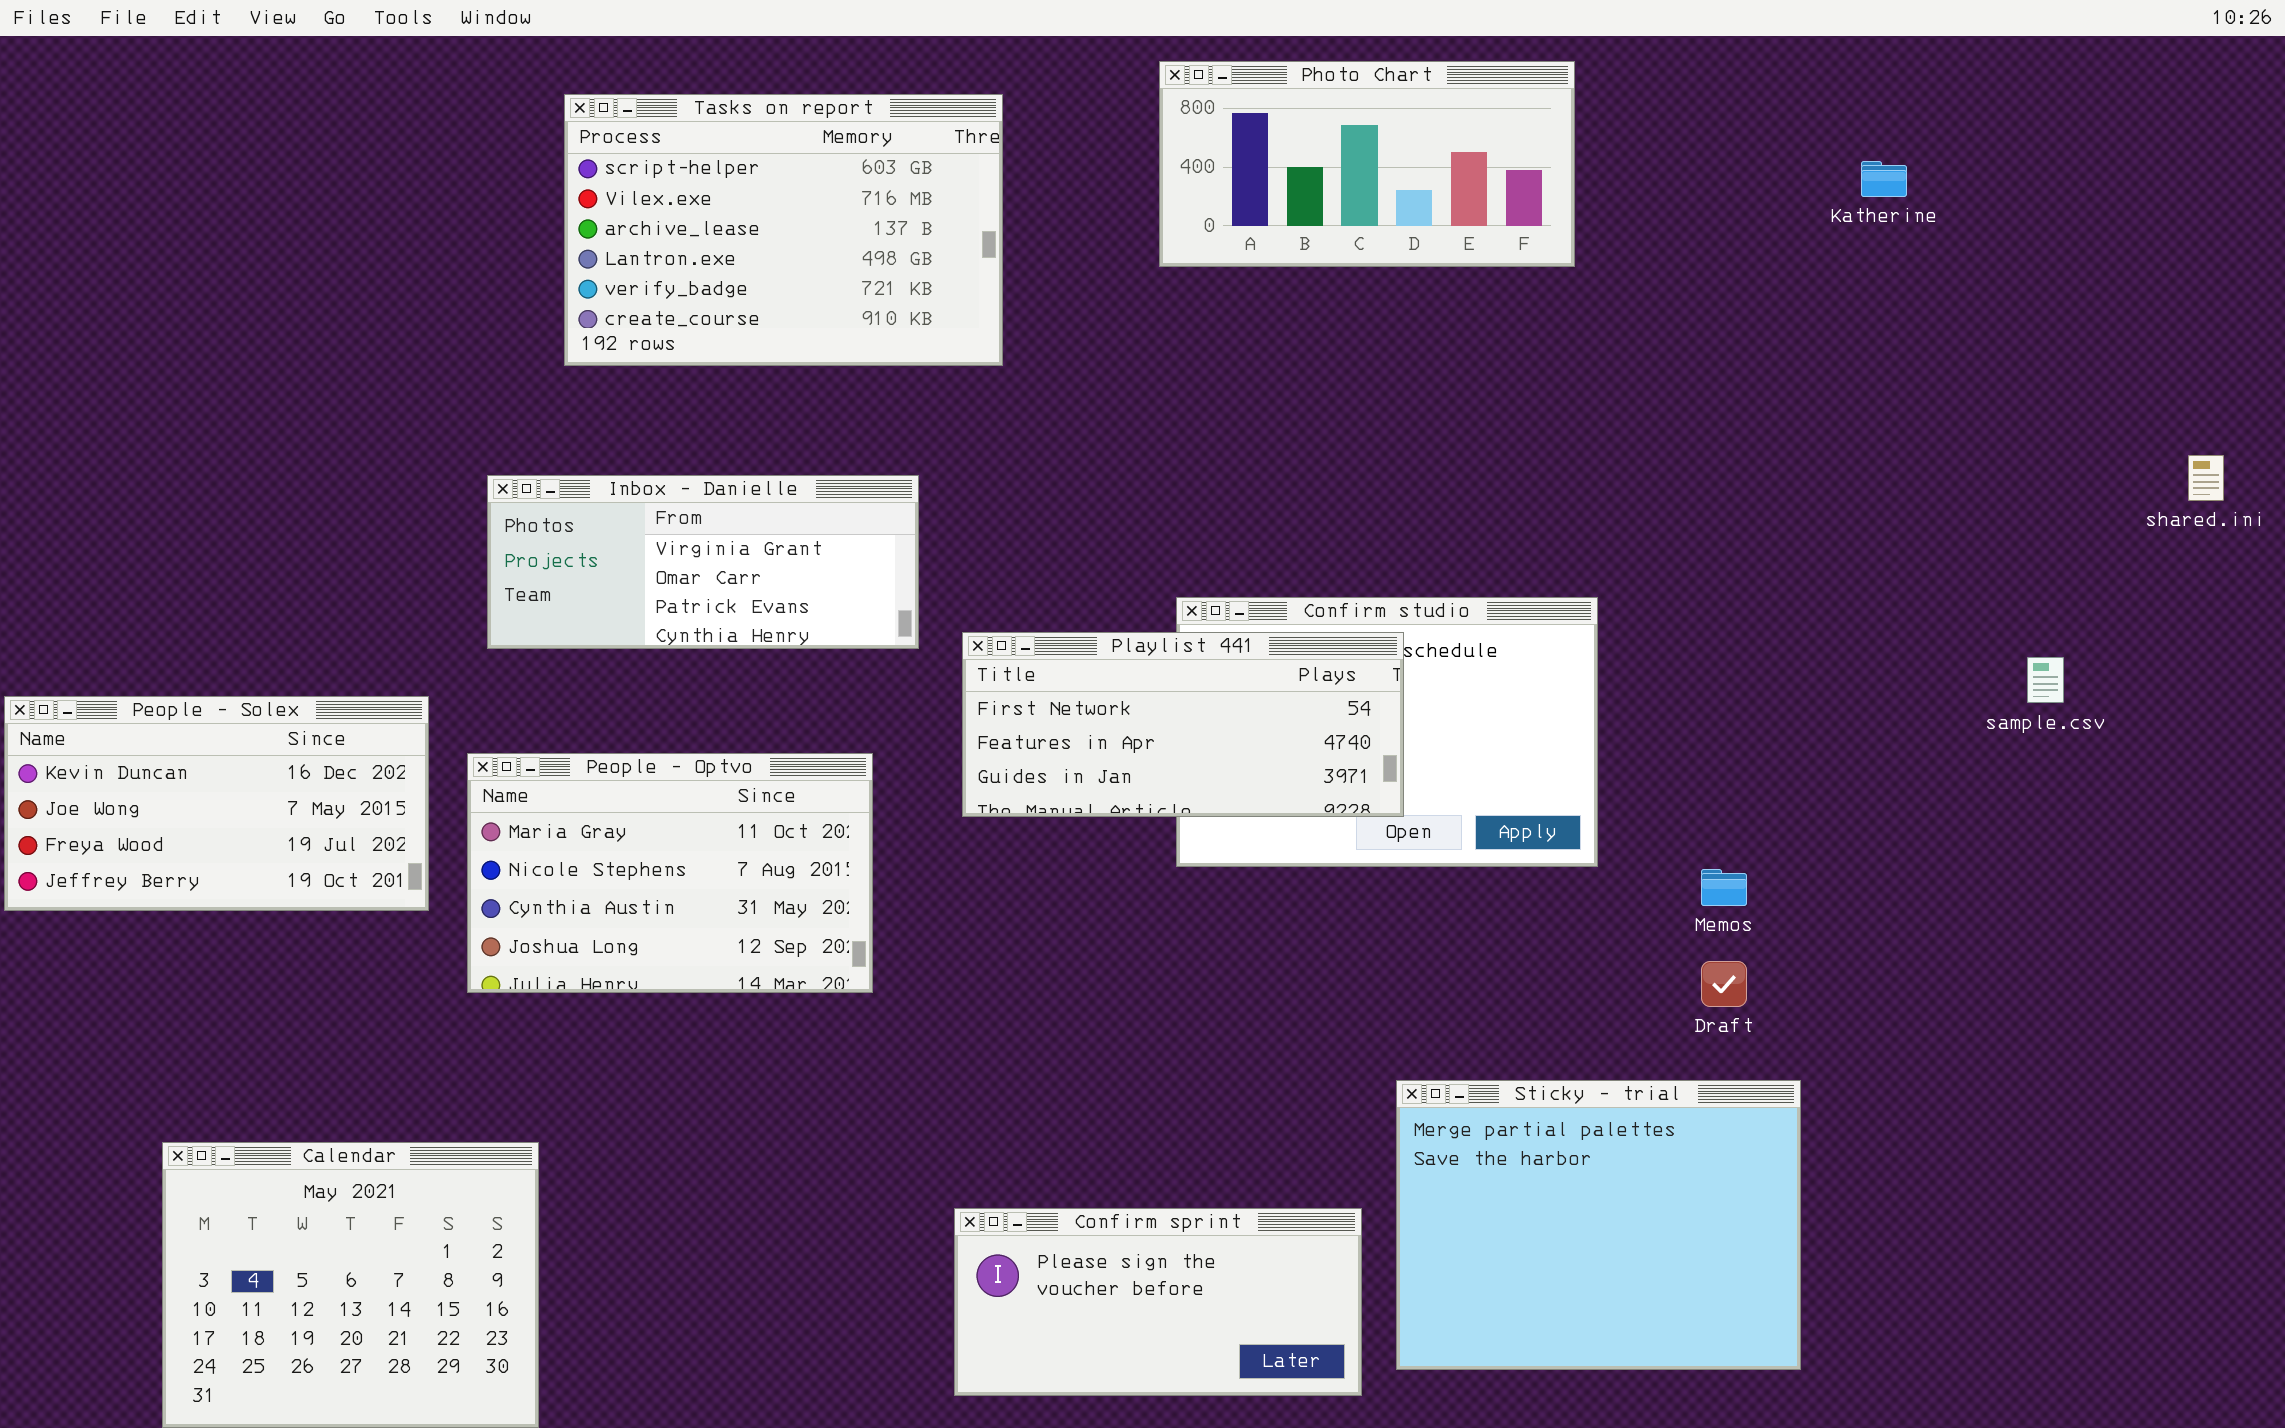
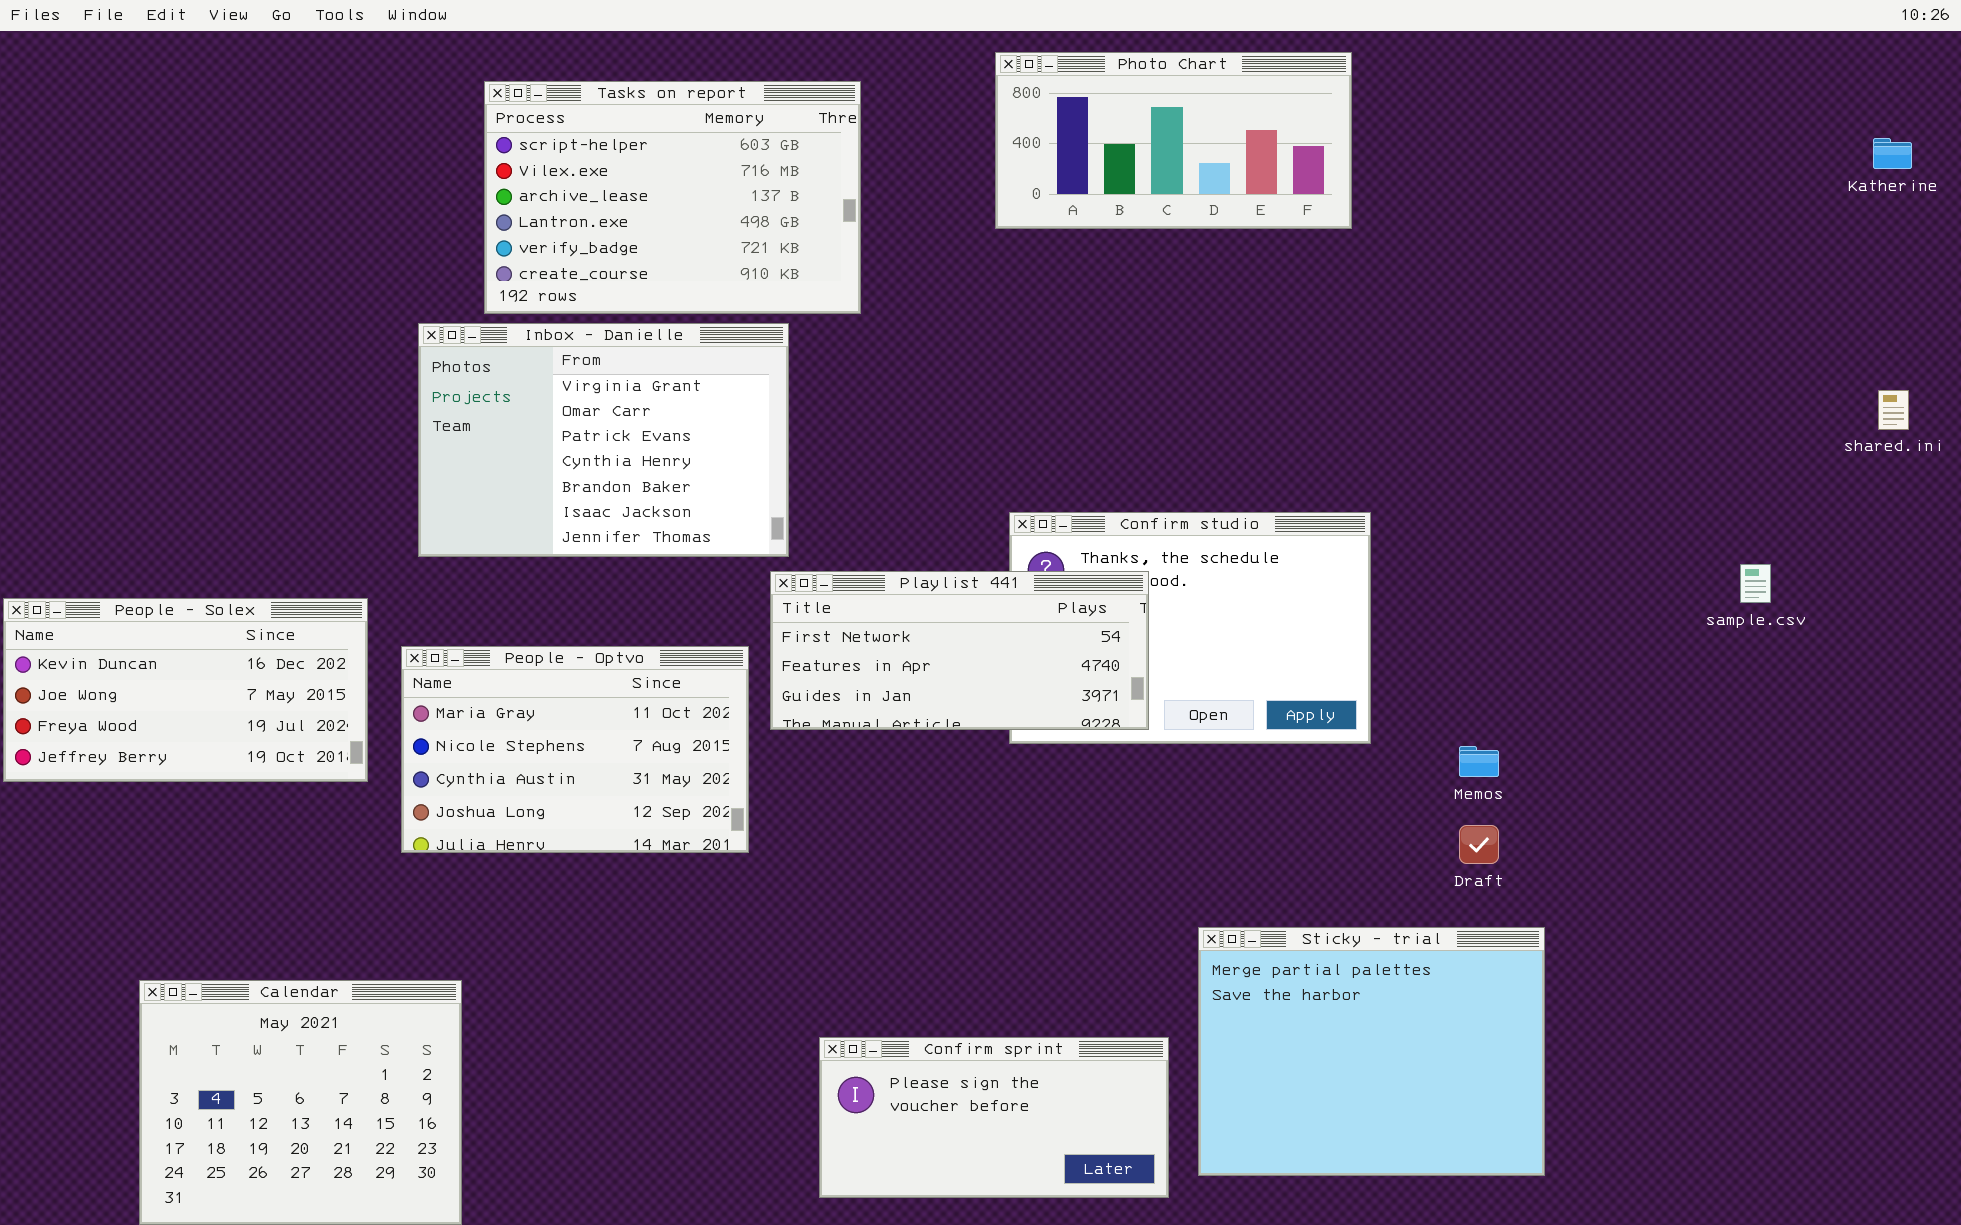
Katherine: [1861,161,1907,197] -> [1873,138,1912,169], moved
Inbox - Danielle: [487,475,919,649] -> [418,323,789,557], resized
Playlist 441: [962,632,1404,817] -> [770,571,1149,730], moved

